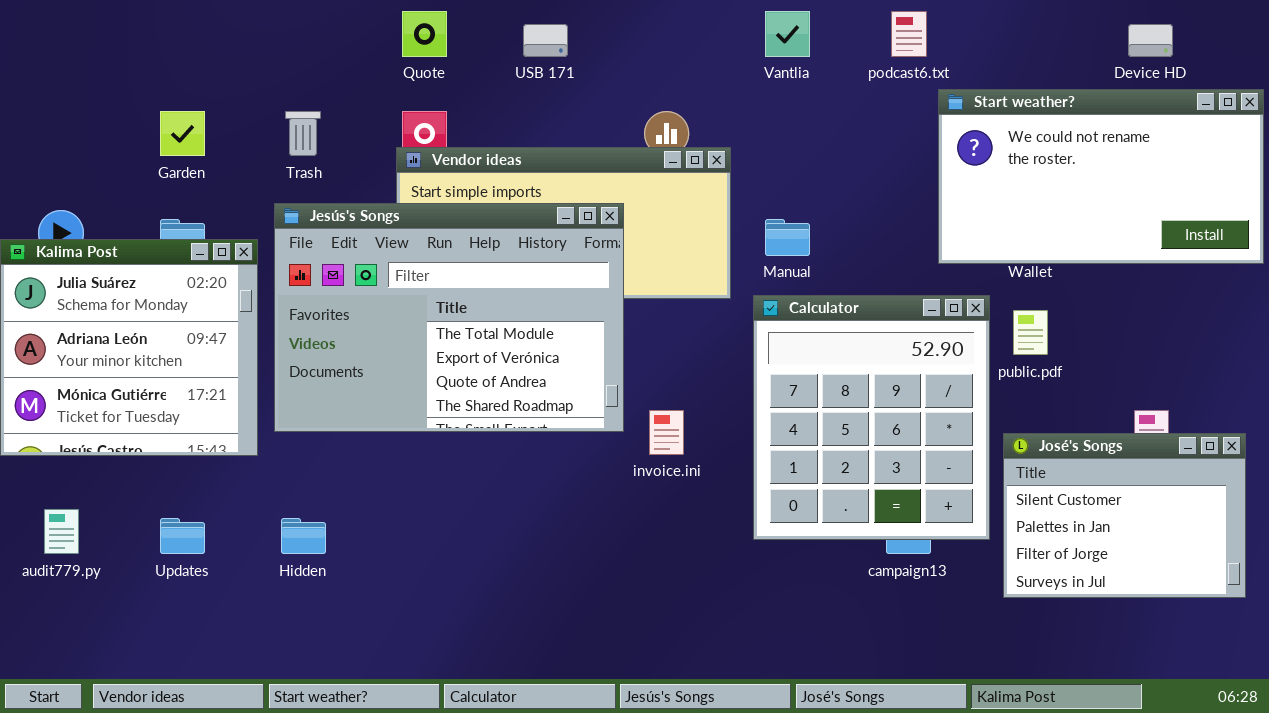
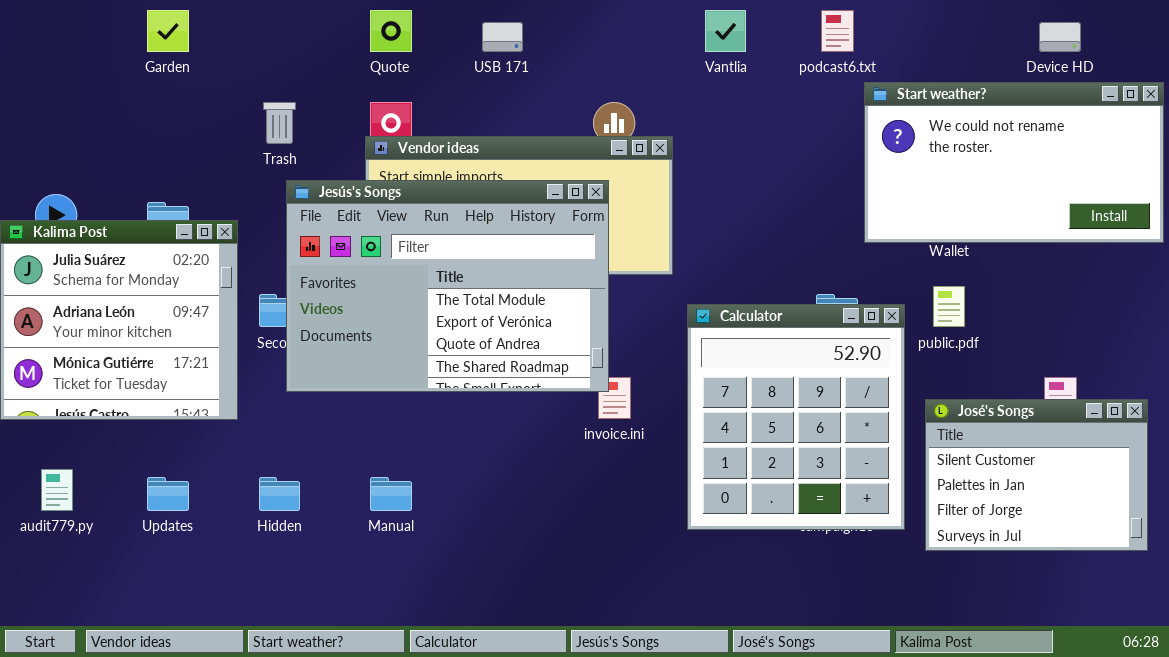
Garden: [160,111,205,156] -> [147,10,189,52], moved
Jesús's Songs: [274,203,624,432] -> [286,180,609,392], moved
Manual: [765,219,810,256] -> [370,477,412,511], moved
Calculator: [753,295,990,540] -> [687,304,905,530], moved

